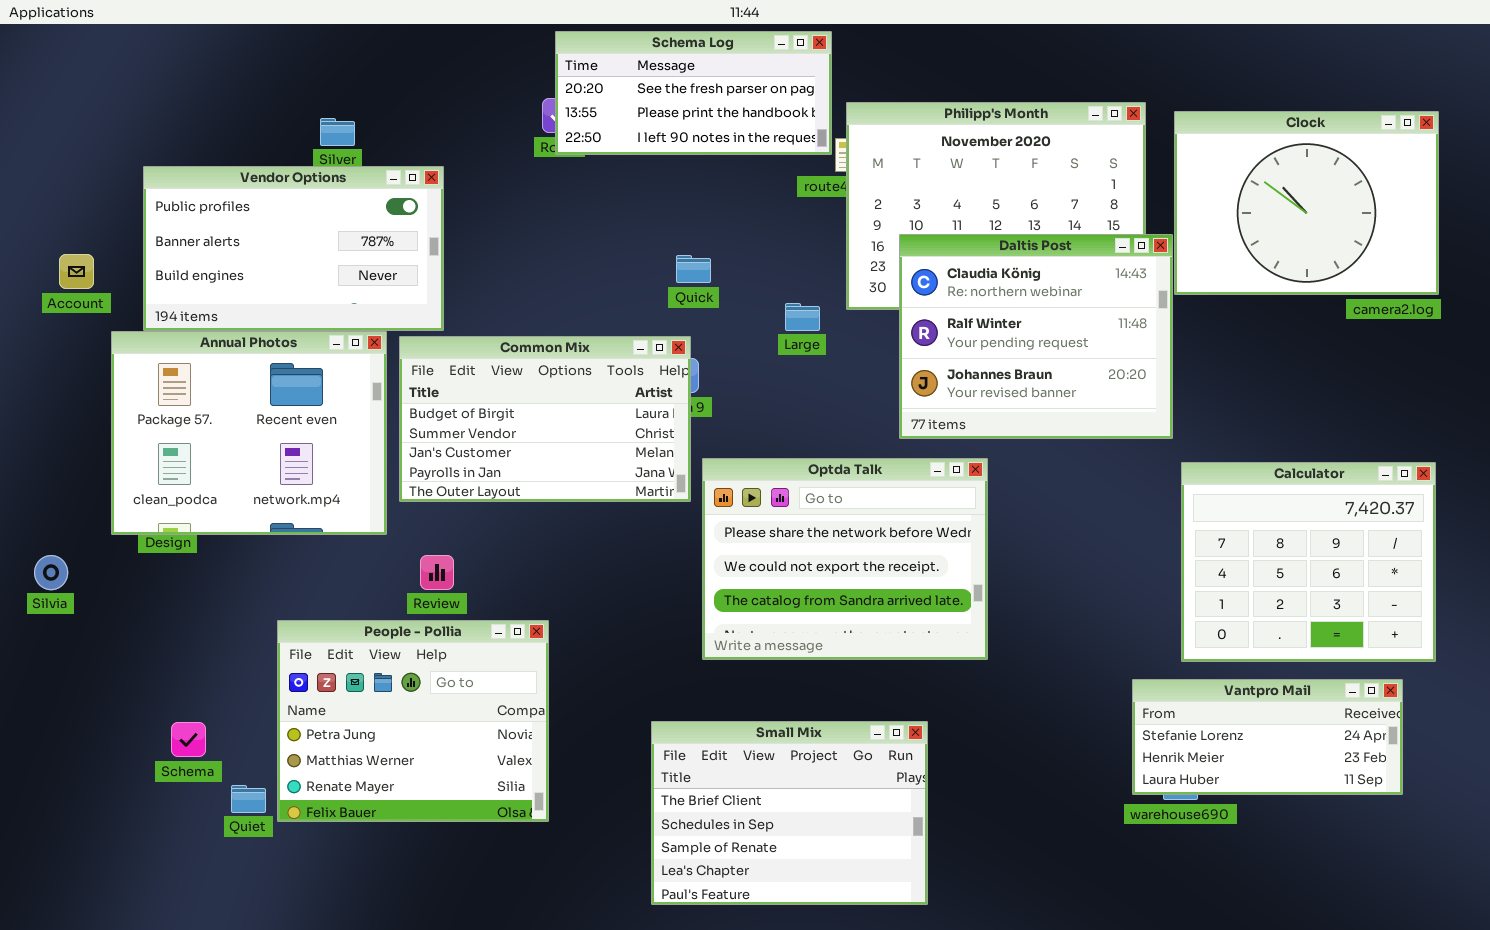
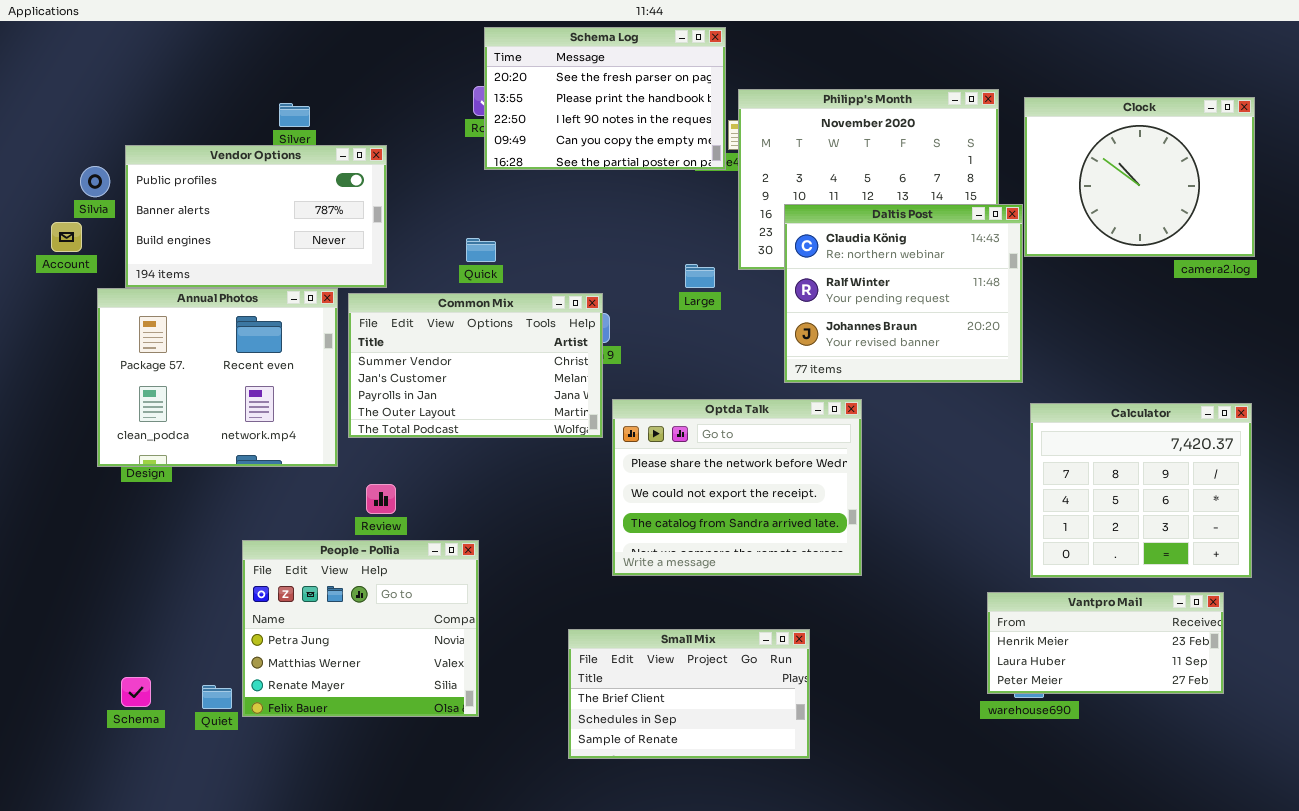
Schema Log: [555,31,832,155] -> [484,27,726,170], resized
Quick: [676,255,711,283] -> [466,238,496,262], moved
Common Mix: [399,336,691,502] -> [348,293,603,438], scrolled down 1 row
Silvia: [34,555,68,590] -> [80,166,110,197], moved
Vantpro Mail: [1132,679,1403,795] -> [987,592,1224,694], scrolled down 1 row
Small Mix: [651,721,928,905] -> [568,629,810,759], resized
Schema: [171,722,206,757] -> [121,677,151,707], moved

